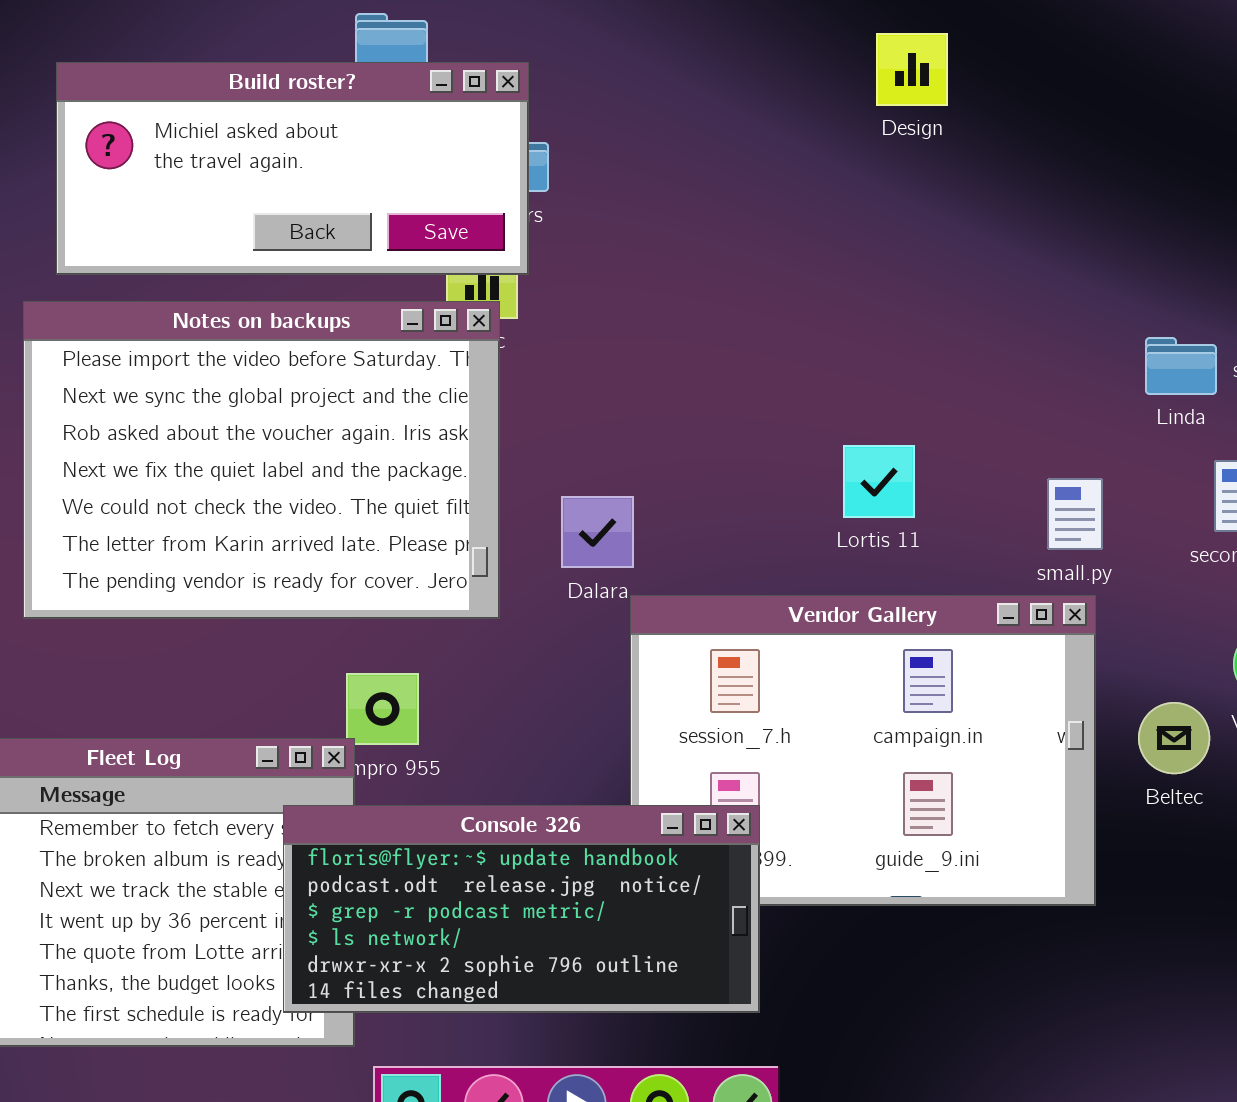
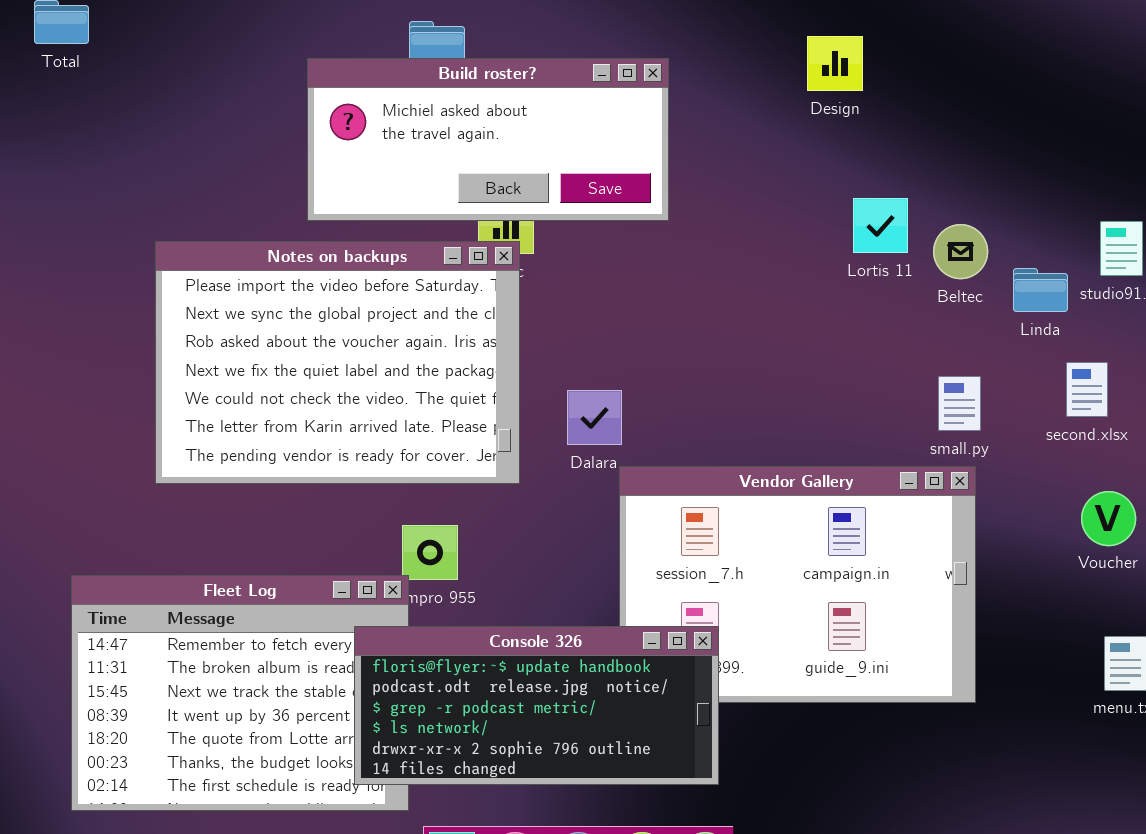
Build roster?: [56,62,529,275] -> [307,58,669,221], moved
Lortis 11: [843,445,915,518] -> [853,198,908,253], moved
Beltec: [1138,702,1210,774] -> [933,224,988,279], moved

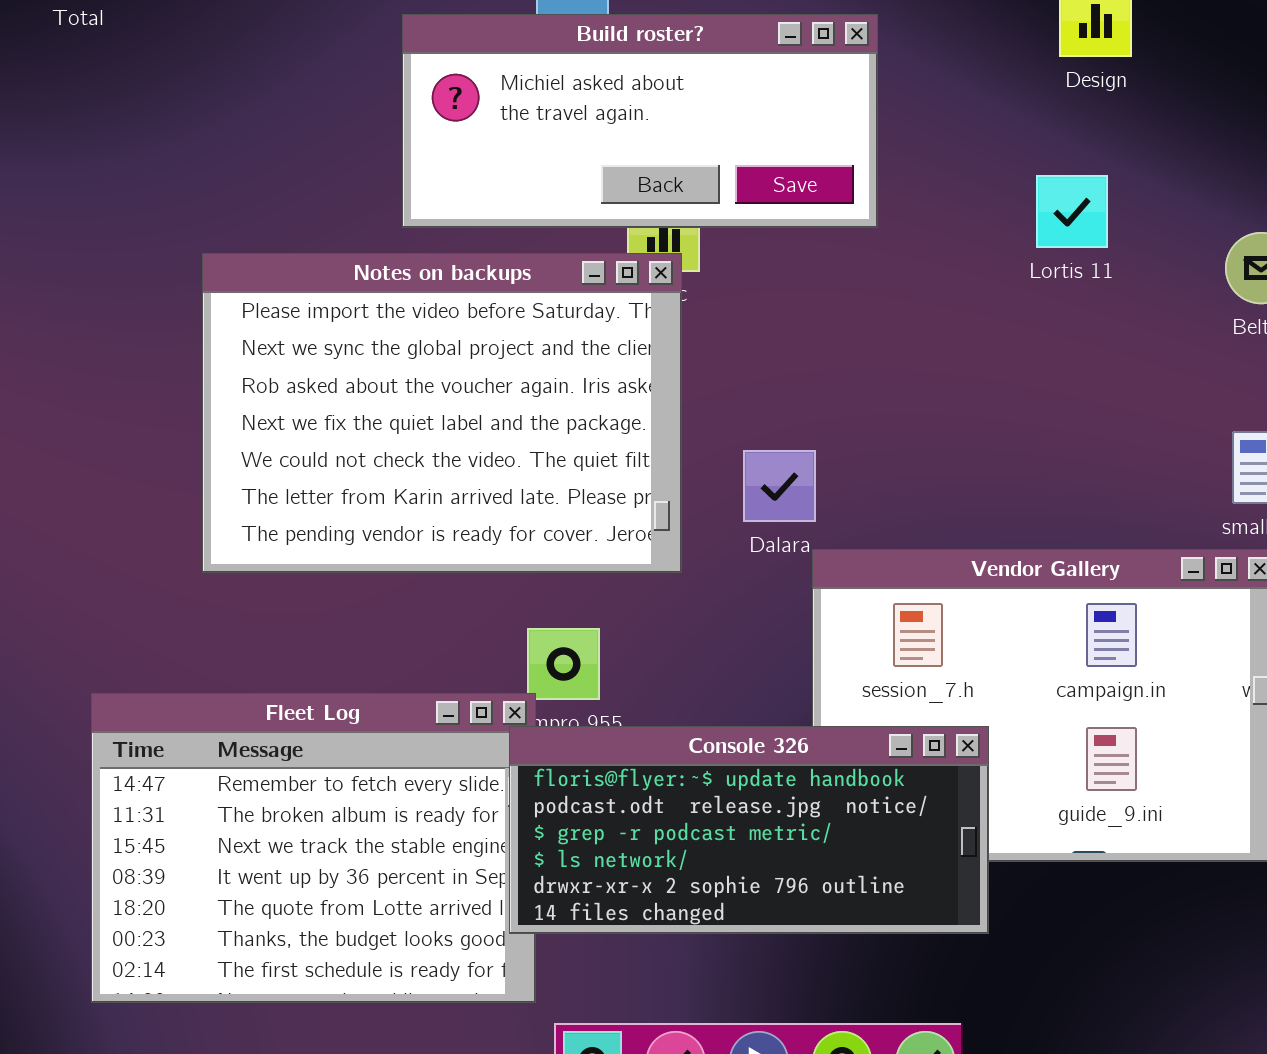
Lortis 11: [853,198,908,253] -> [1036,175,1108,248], moved
Console 326: [354,626,719,785] -> [509,726,989,934], moved

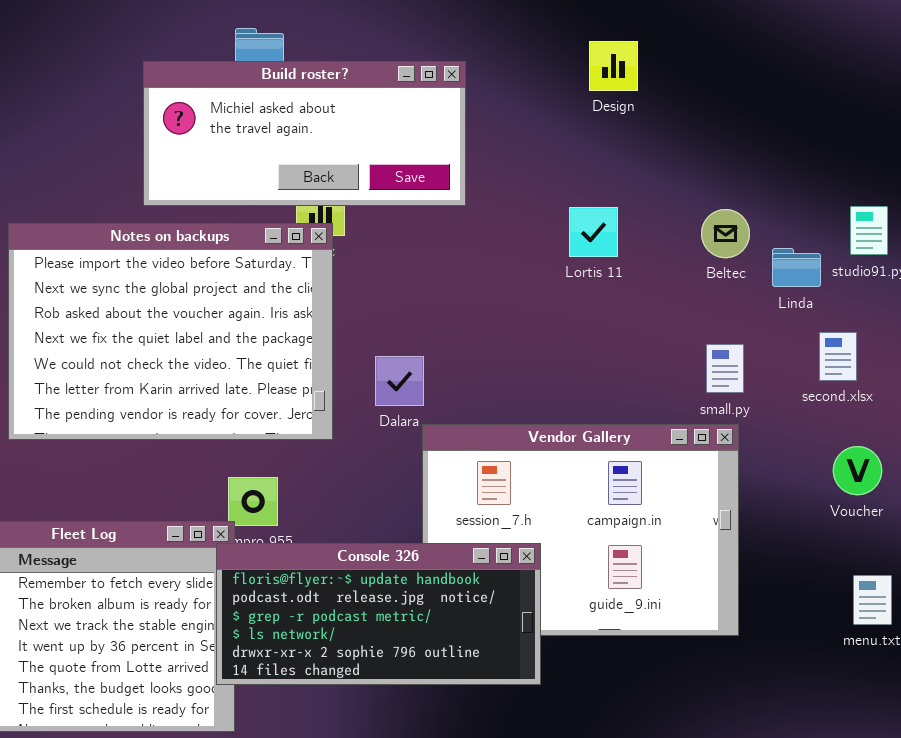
Lortis 11: [1036,175,1108,248] -> [569,207,618,257], moved

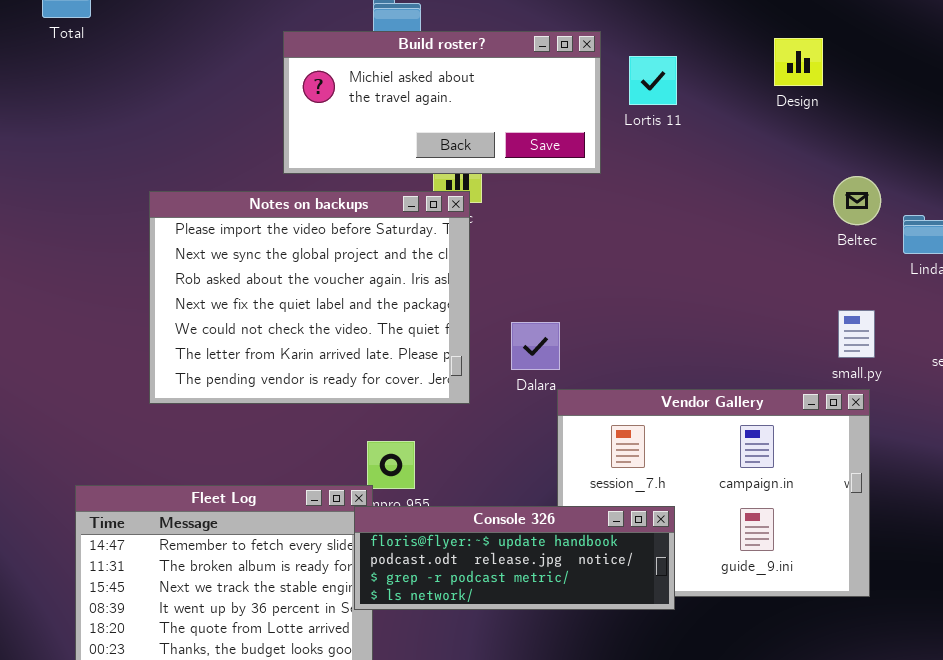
Design: [589,41,638,91] -> [774,38,823,86], moved
Lortis 11: [569,207,618,257] -> [629,56,677,105], moved
Console 326: [216,543,541,685] -> [354,506,675,610], resized

